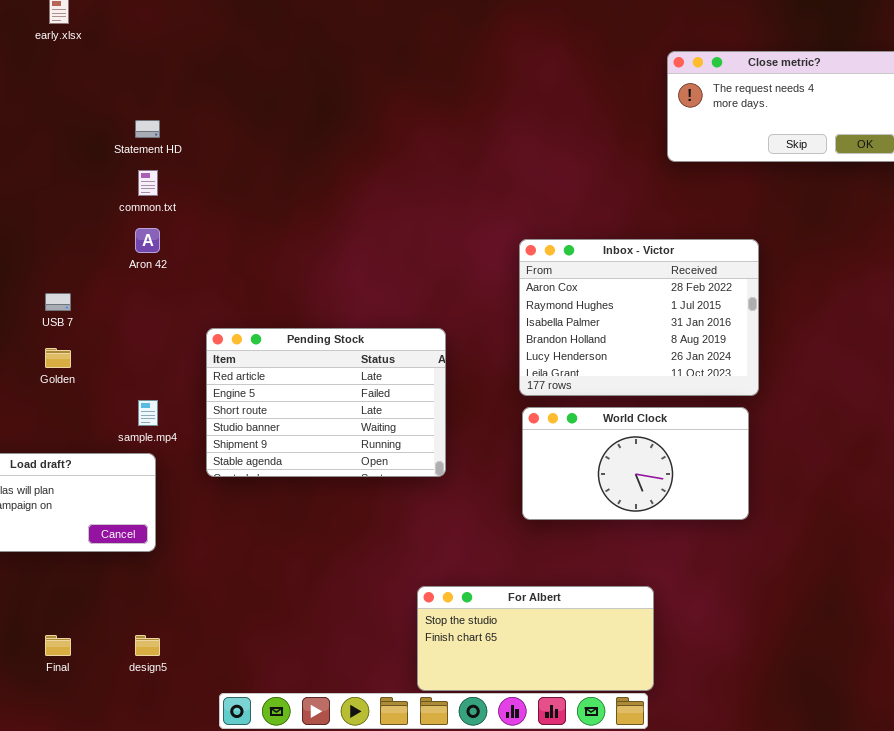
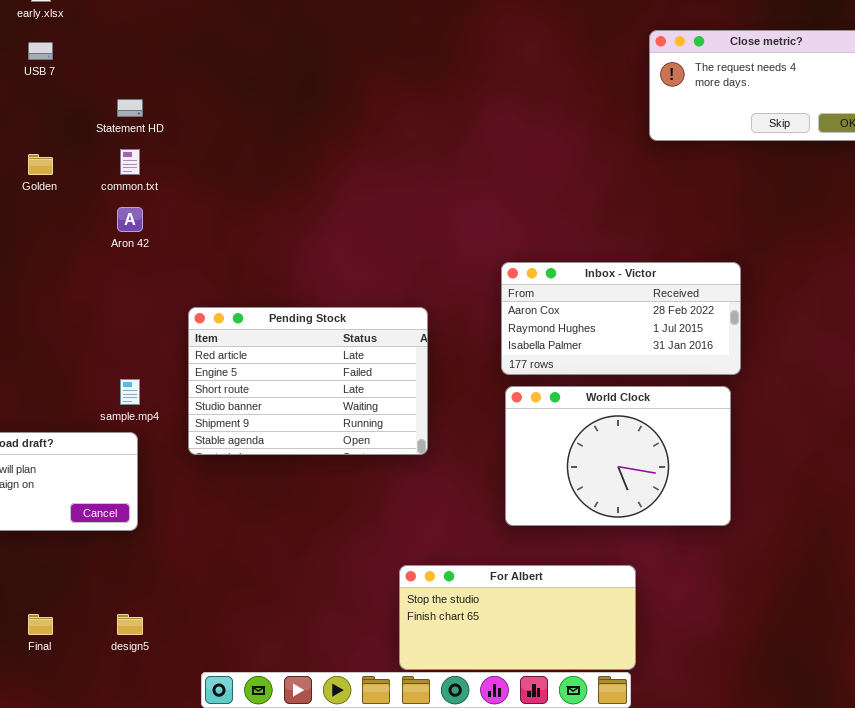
Inbox - Victor: [519,239,759,396] -> [501,262,741,375], resized
USB 7: [45,293,71,311] -> [28,42,53,60], moved
Golden: [45,348,71,368] -> [28,154,53,175], moved
World Clock: [522,407,749,520] -> [505,386,731,526], resized

